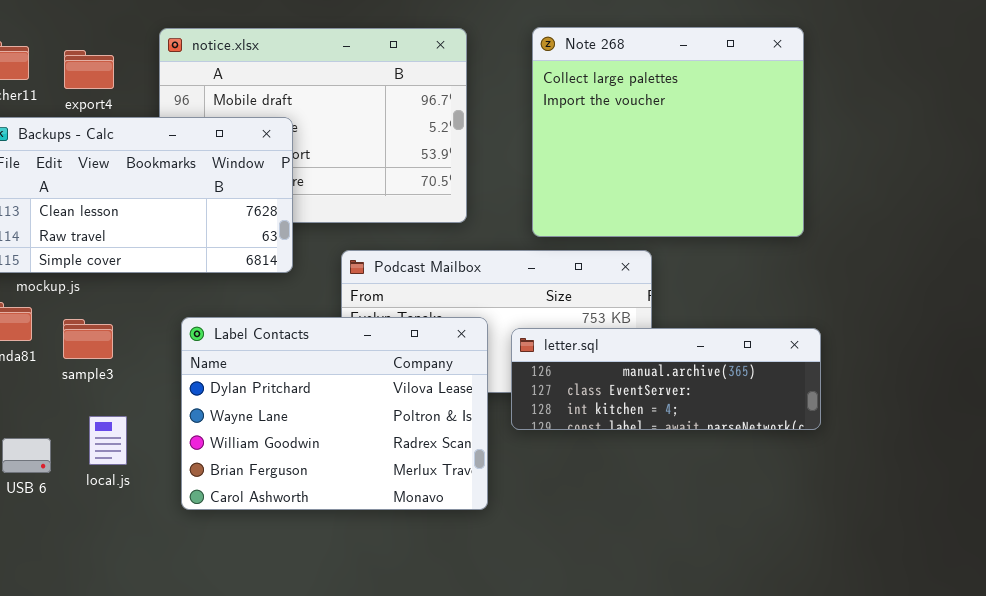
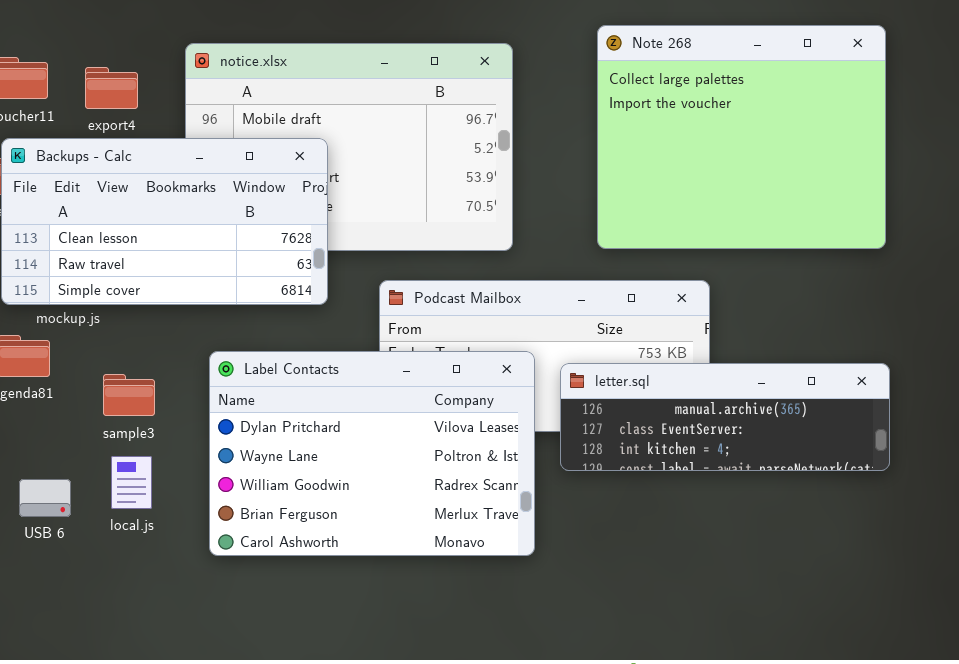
Note 268: [532,27,804,237] -> [597,25,886,249], moved
sample3: [63,319,113,359] -> [103,374,155,416], moved

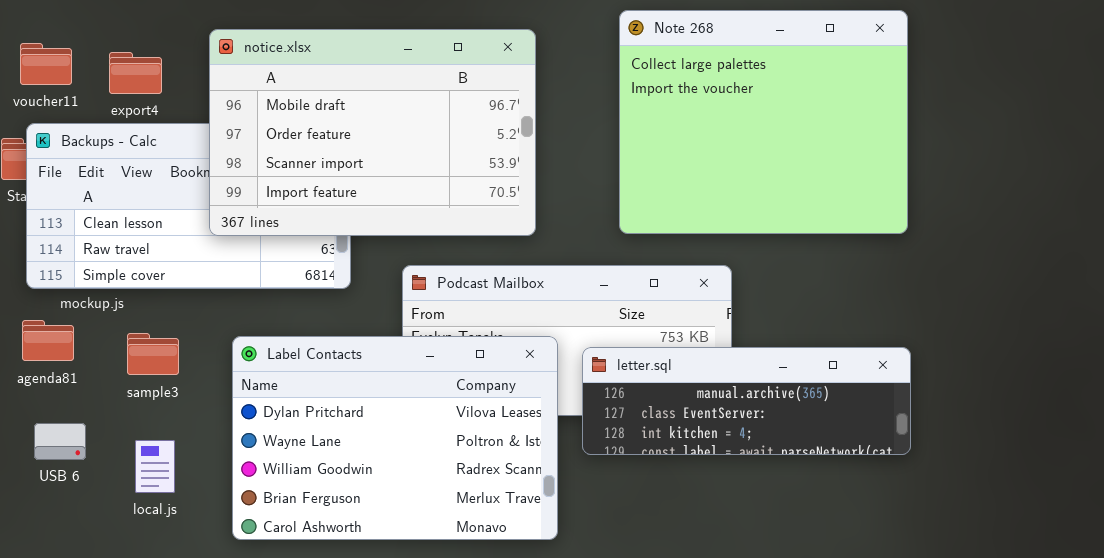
notice.xlsx: [185,43,513,251] -> [209,29,536,236], raised
sample3: [103,374,155,416] -> [127,333,179,375], moved
USB 6: [19,479,71,517] -> [34,423,86,460], moved

